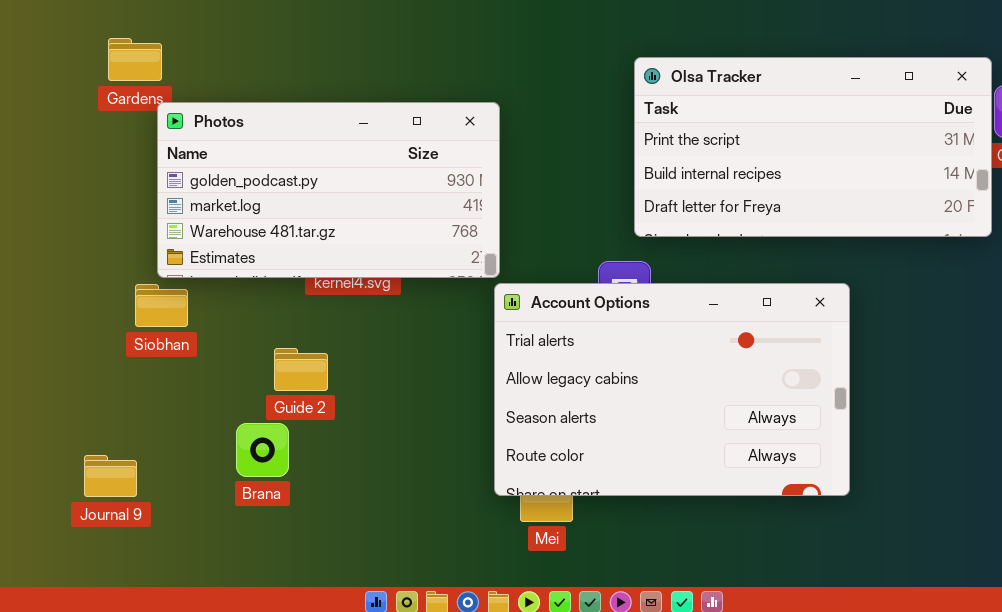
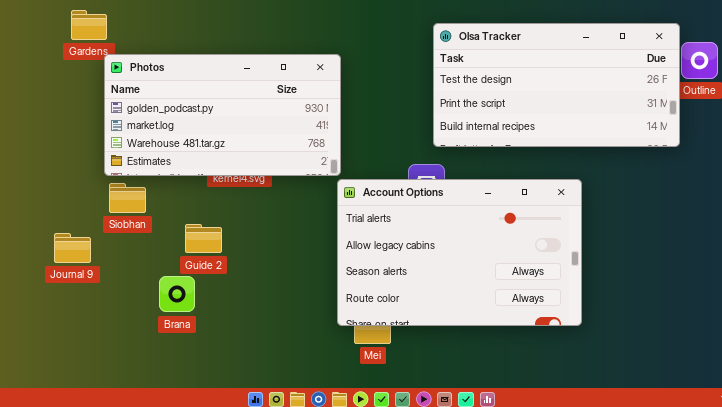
Olsa Tracker: [634,57,992,237] -> [433,23,680,147], scrolled up 1 row
Siobhan: [135,284,188,327] -> [109,183,146,213], moved
Journal 9: [84,455,137,497] -> [54,233,91,263], moved

